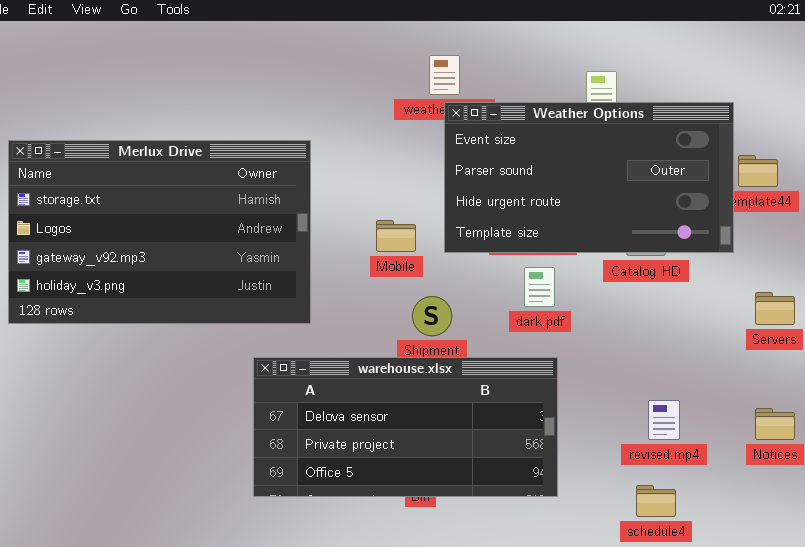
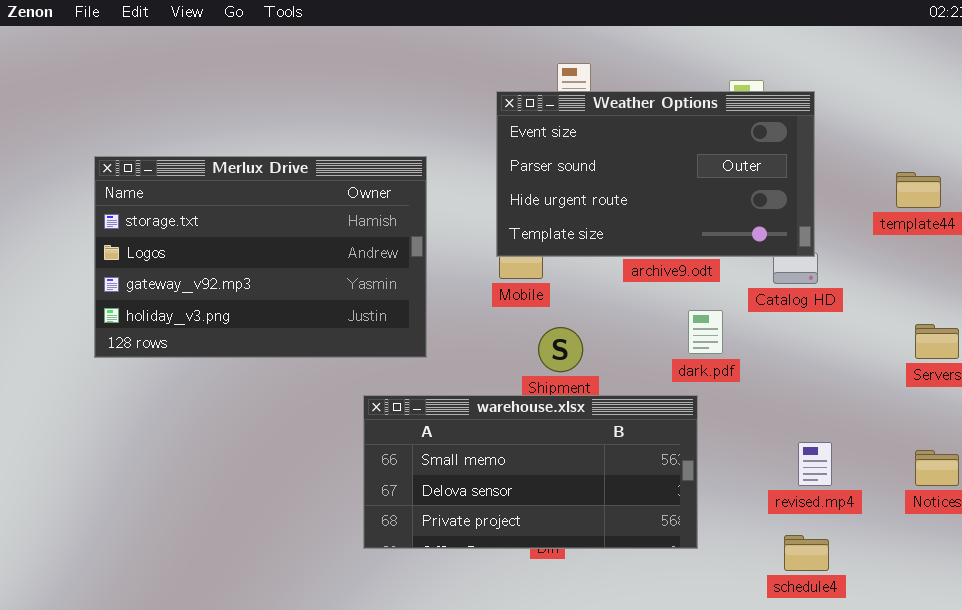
Weather Options: [444,102,734,253] -> [496,91,815,257], moved
dark.pdf: [524,267,555,307] -> [688,310,723,354], moved
warehouse.xlsx: [253,357,558,497] -> [363,395,698,549], scrolled up 1 row

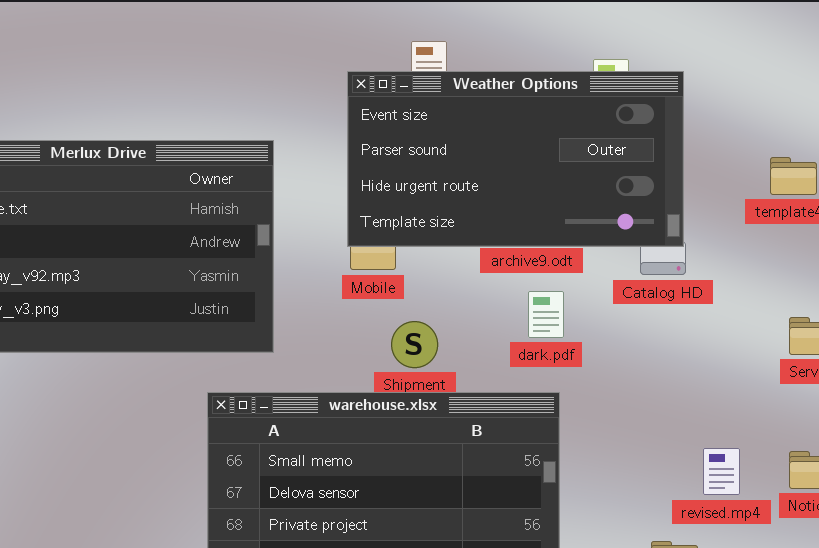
dark.pdf: [688,310,723,354] -> [528,291,564,338], moved
revised.mp4: [798,442,832,486] -> [703,448,740,495], moved

